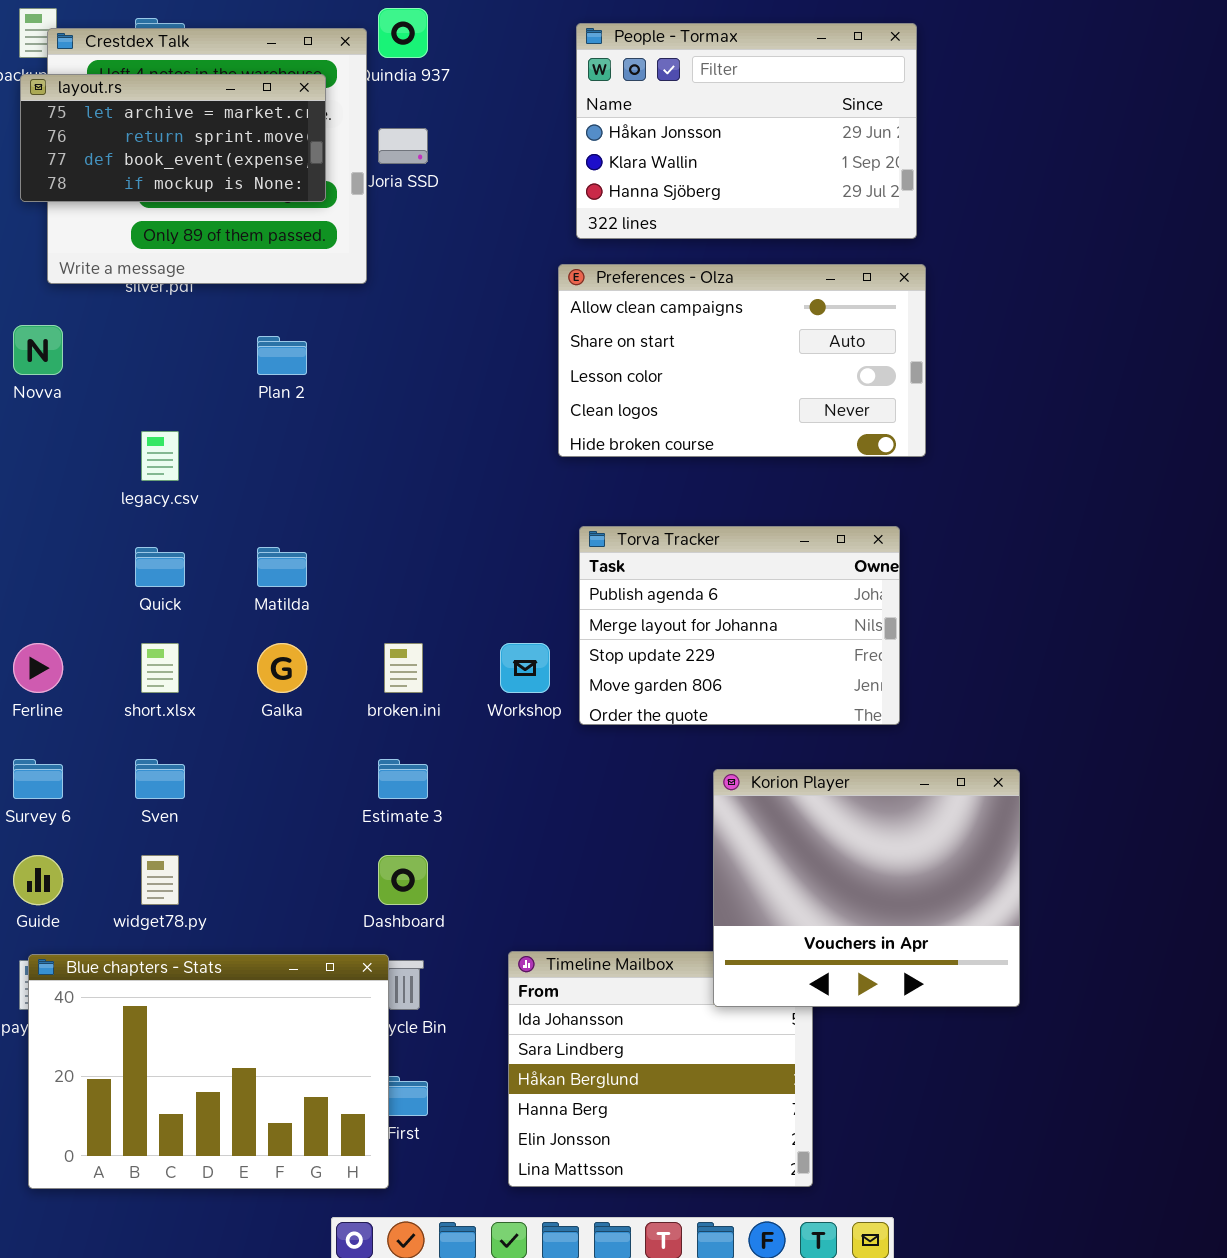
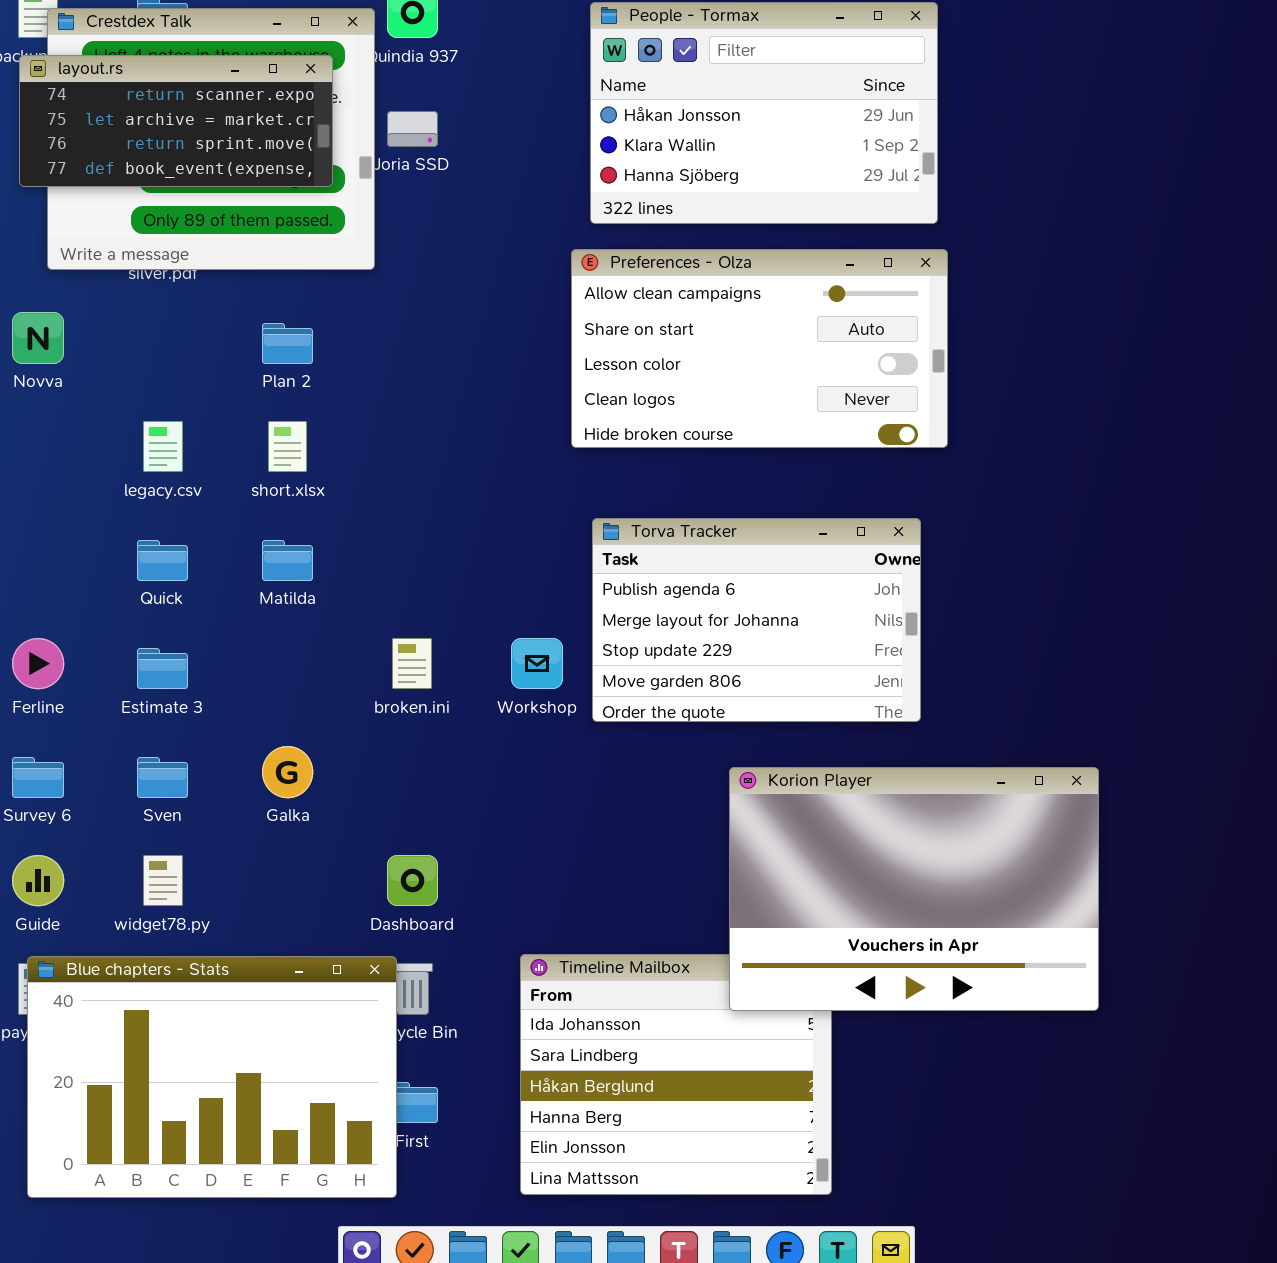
layout.rs: [20,74,326,202] -> [19,55,333,187], scrolled up 1 row
short.xlsx: [141,643,179,693] -> [268,421,307,472], moved
Galka: [257,643,307,693] -> [262,746,313,798], moved
Estimate 3: [378,759,428,799] -> [137,648,188,689], moved
Korion Player: [713,769,1020,1007] -> [729,767,1099,1011], resized

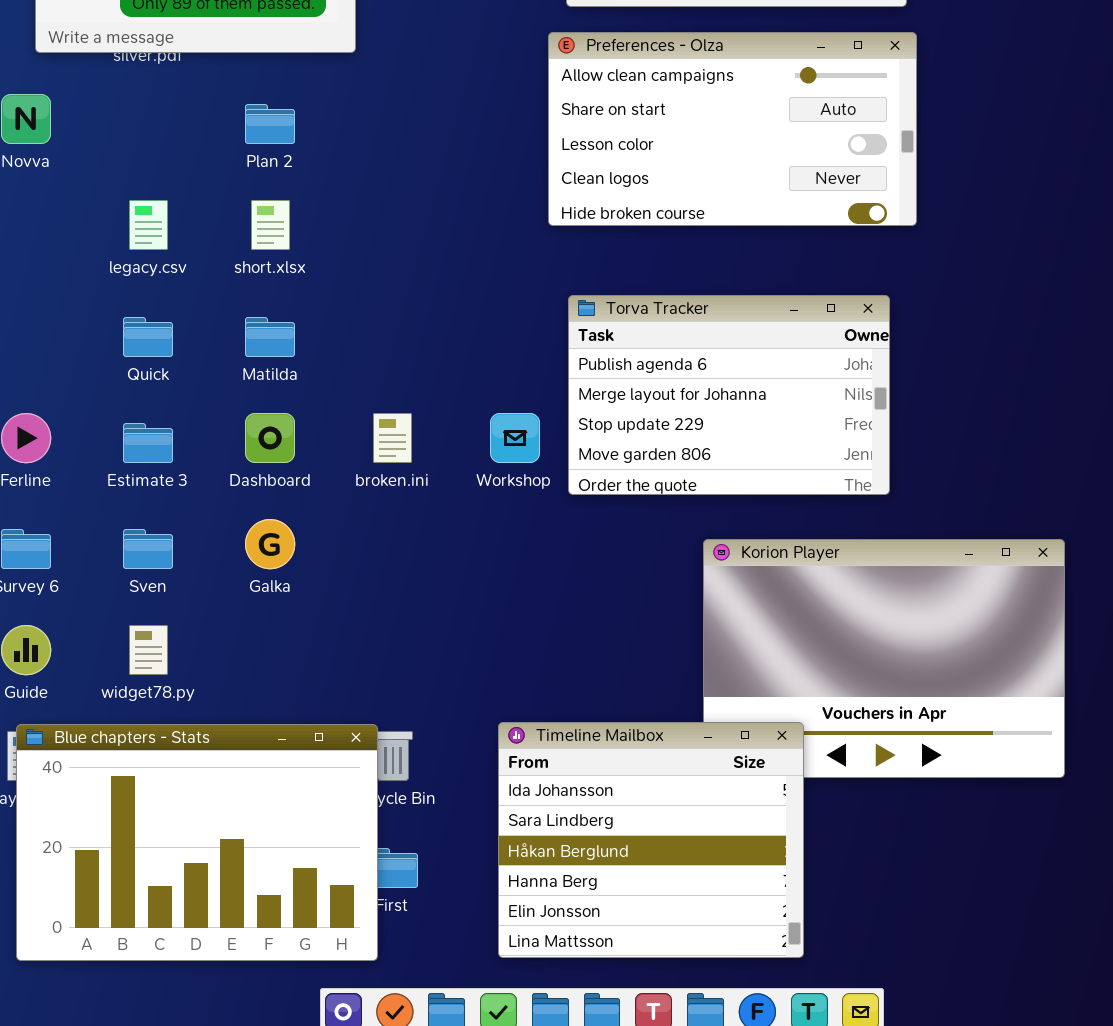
Dashboard: [387,855,438,906] -> [245,413,295,463], moved
Timeline Mailbox: [520,954,832,1195] -> [498,722,804,958], raised

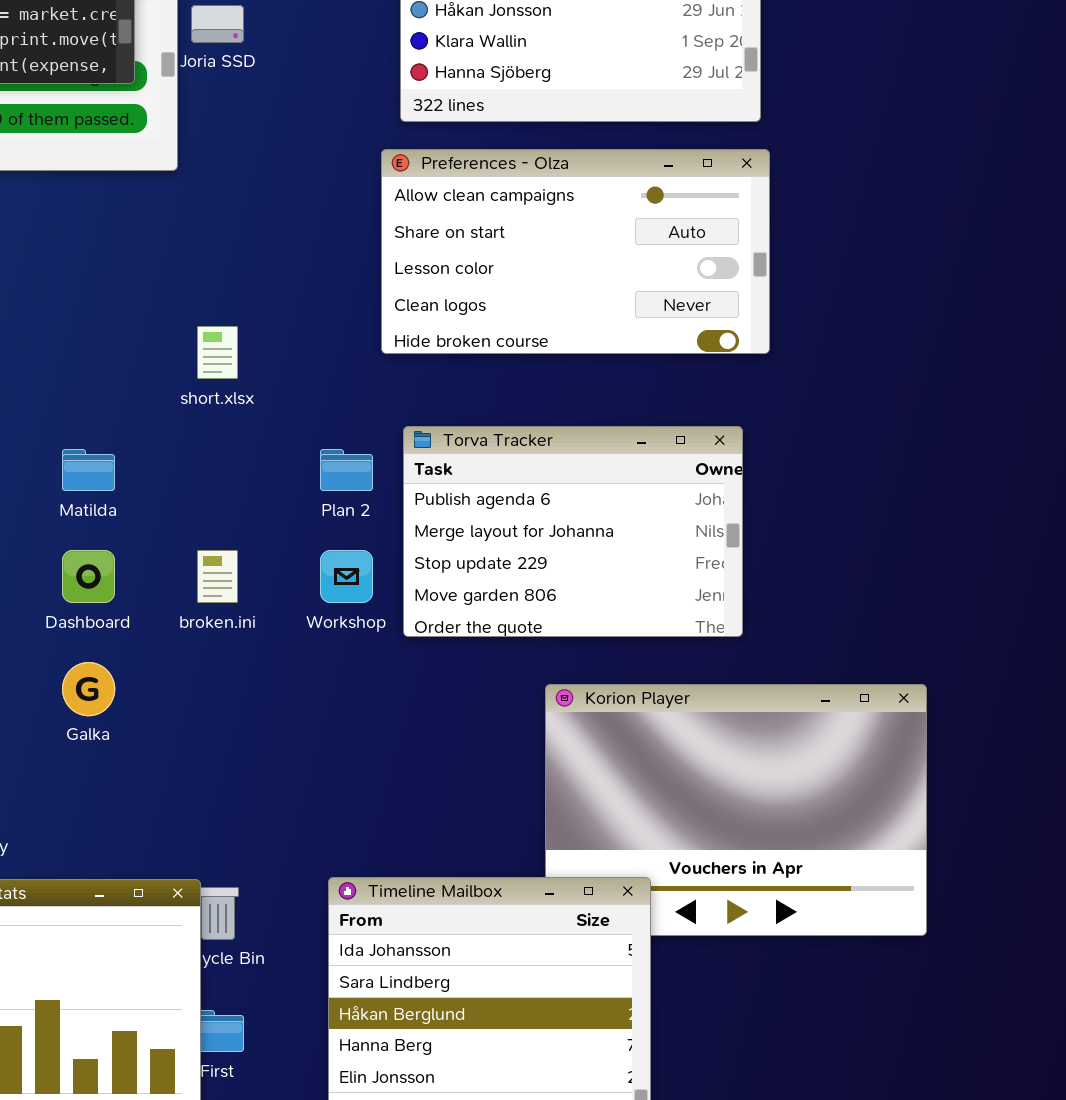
Plan 2: [245,104,295,144] -> [320,449,373,491], moved
short.xlsx: [251,200,290,250] -> [197,326,238,379], moved

